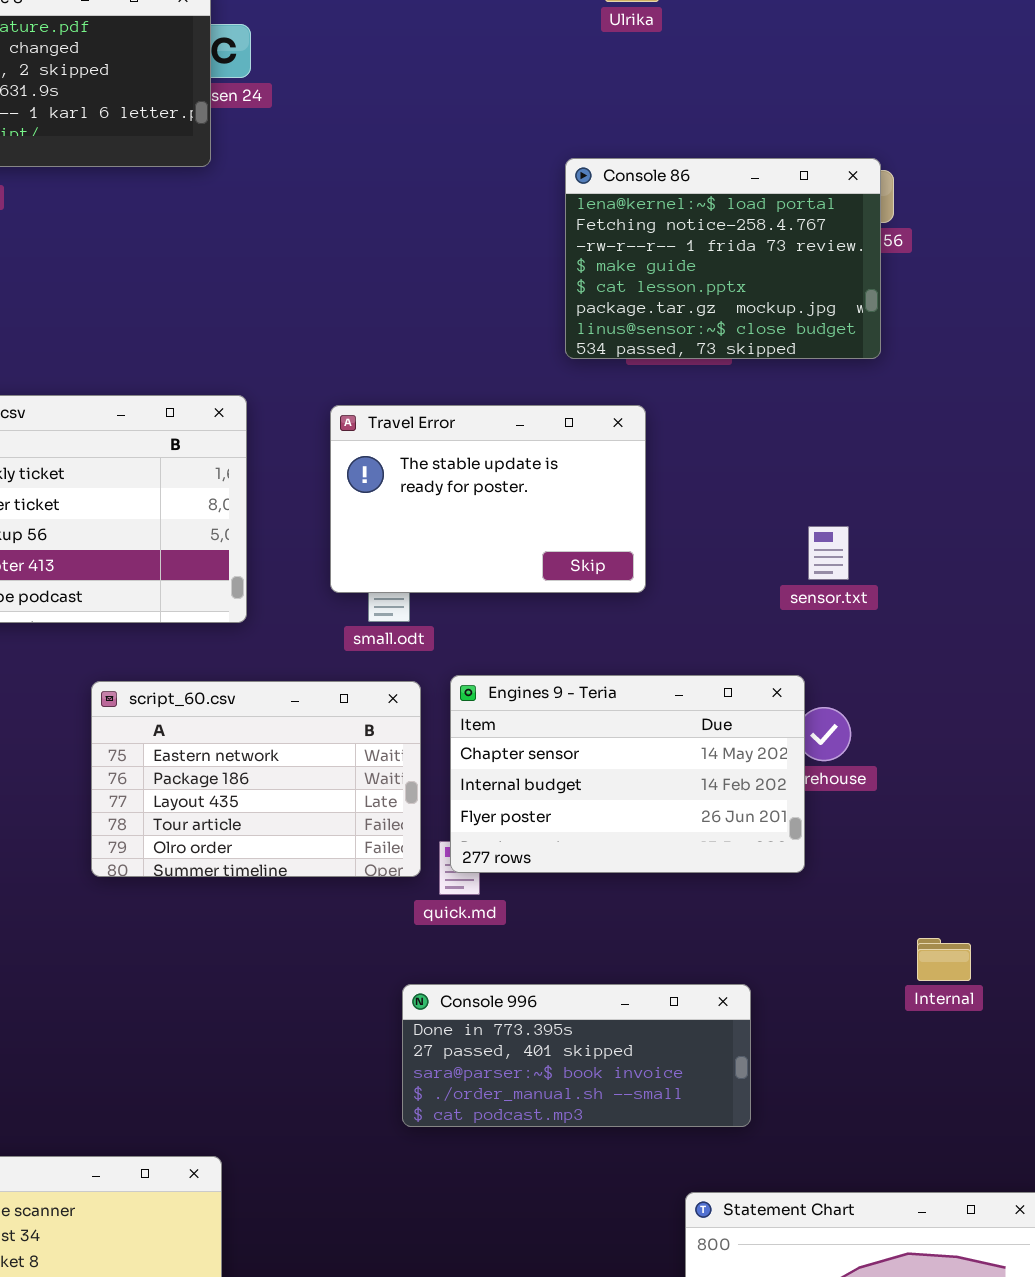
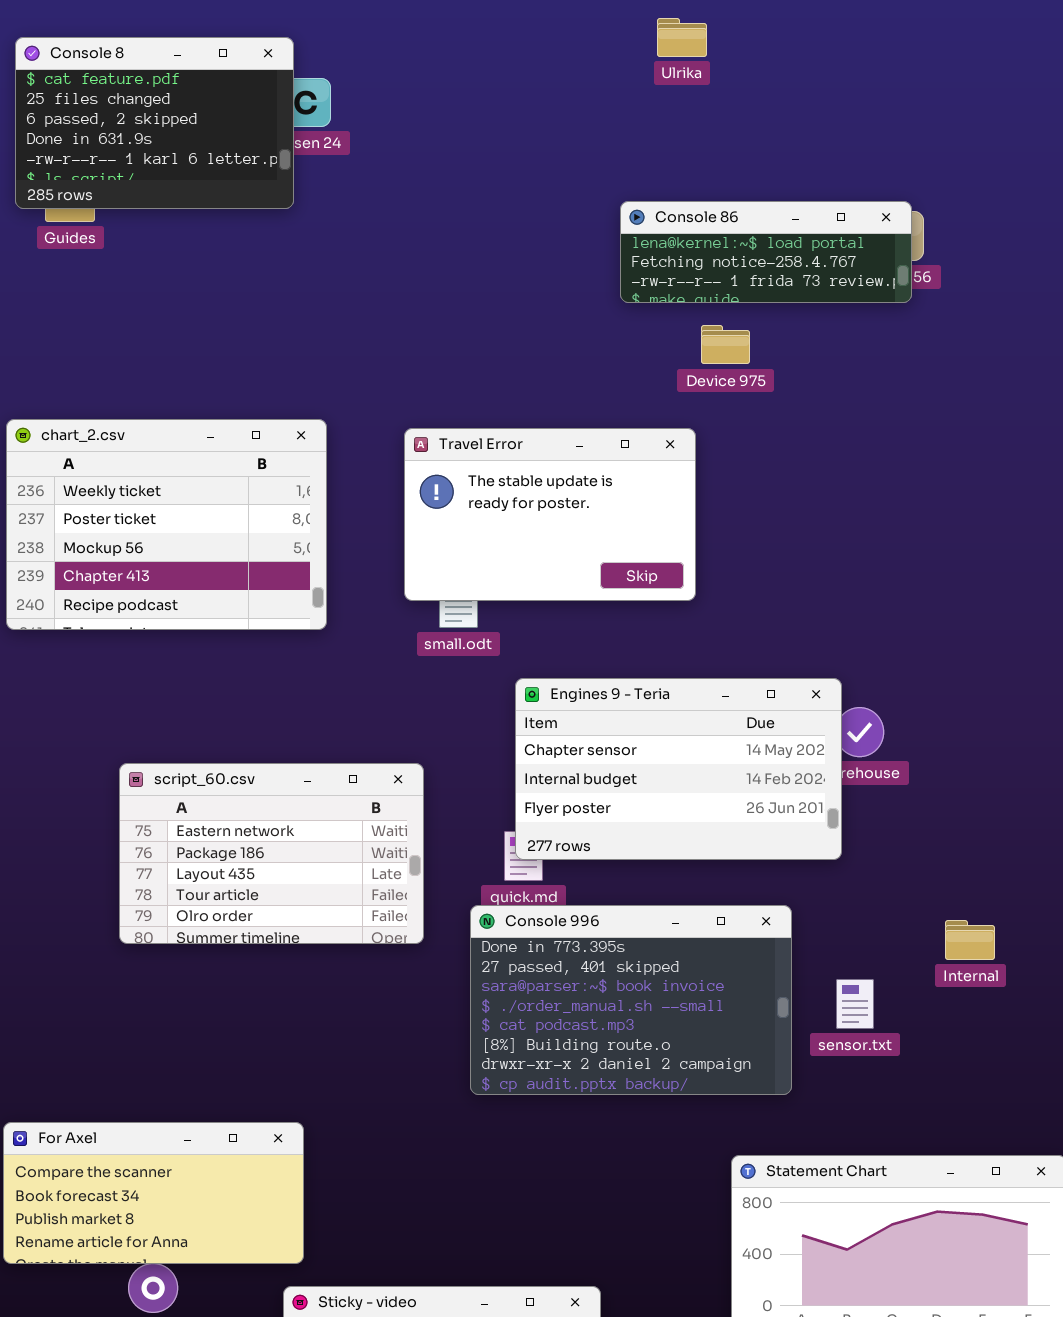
Console 86: [565,158,881,359] -> [620,201,912,303], resized
sensor.txt: [808,526,849,580] -> [836,979,874,1029], moved
script_60.csv: [91,681,421,877] -> [119,763,424,944], moved
Console 996: [402,984,751,1127] -> [470,905,792,1095], resized

